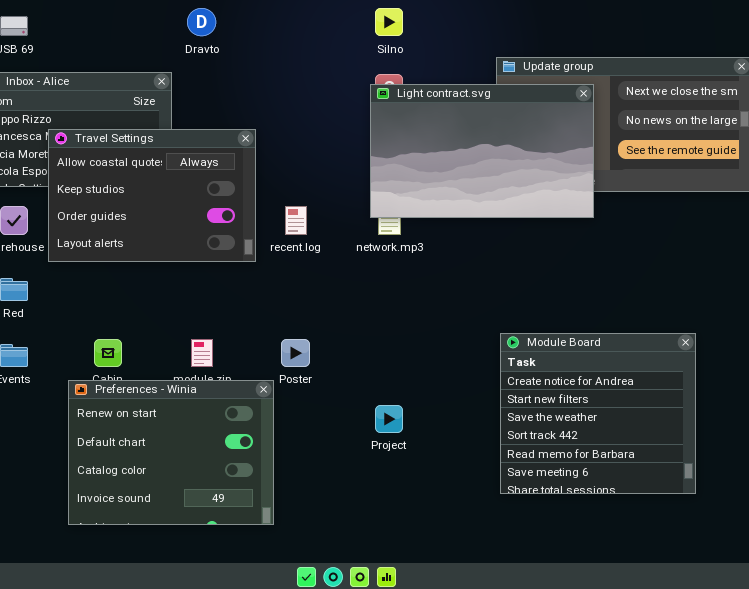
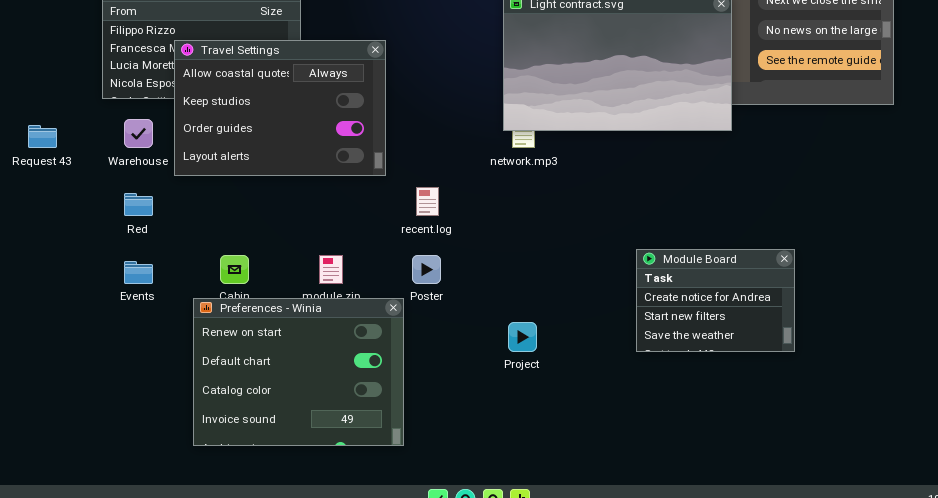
recent.log: [285,206,307,235] -> [416,187,439,216], moved
Module Board: [500,333,696,494] -> [636,249,795,352], resized

